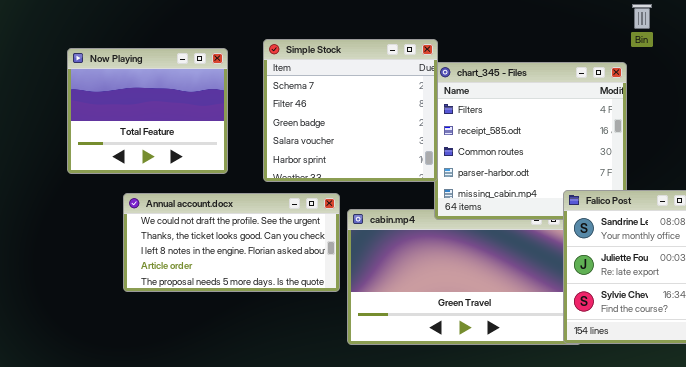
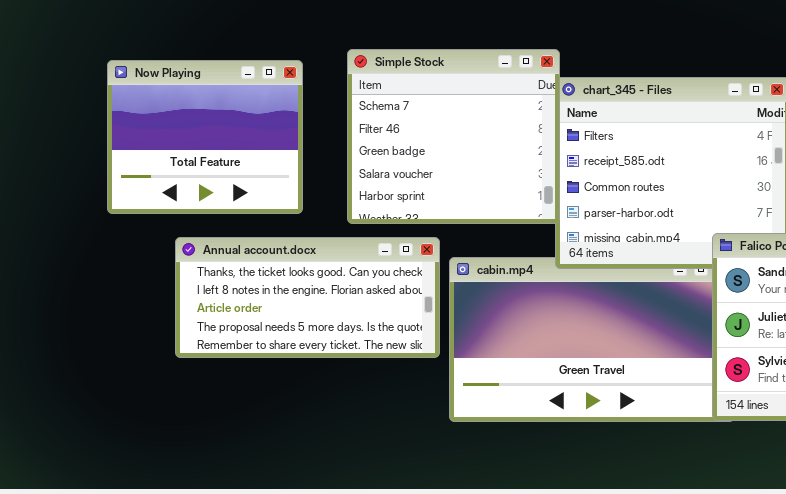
Annual account.docx: [123,193,340,292] -> [175,237,440,358], scrolled down 1 row

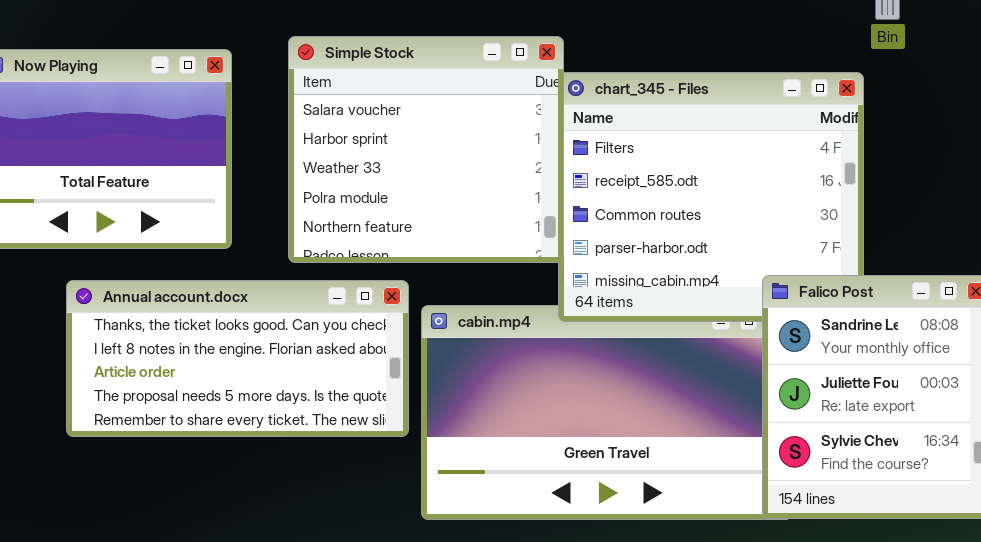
Simple Stock: [347,49,560,224] -> [288,36,564,263], scrolled down 3 rows

